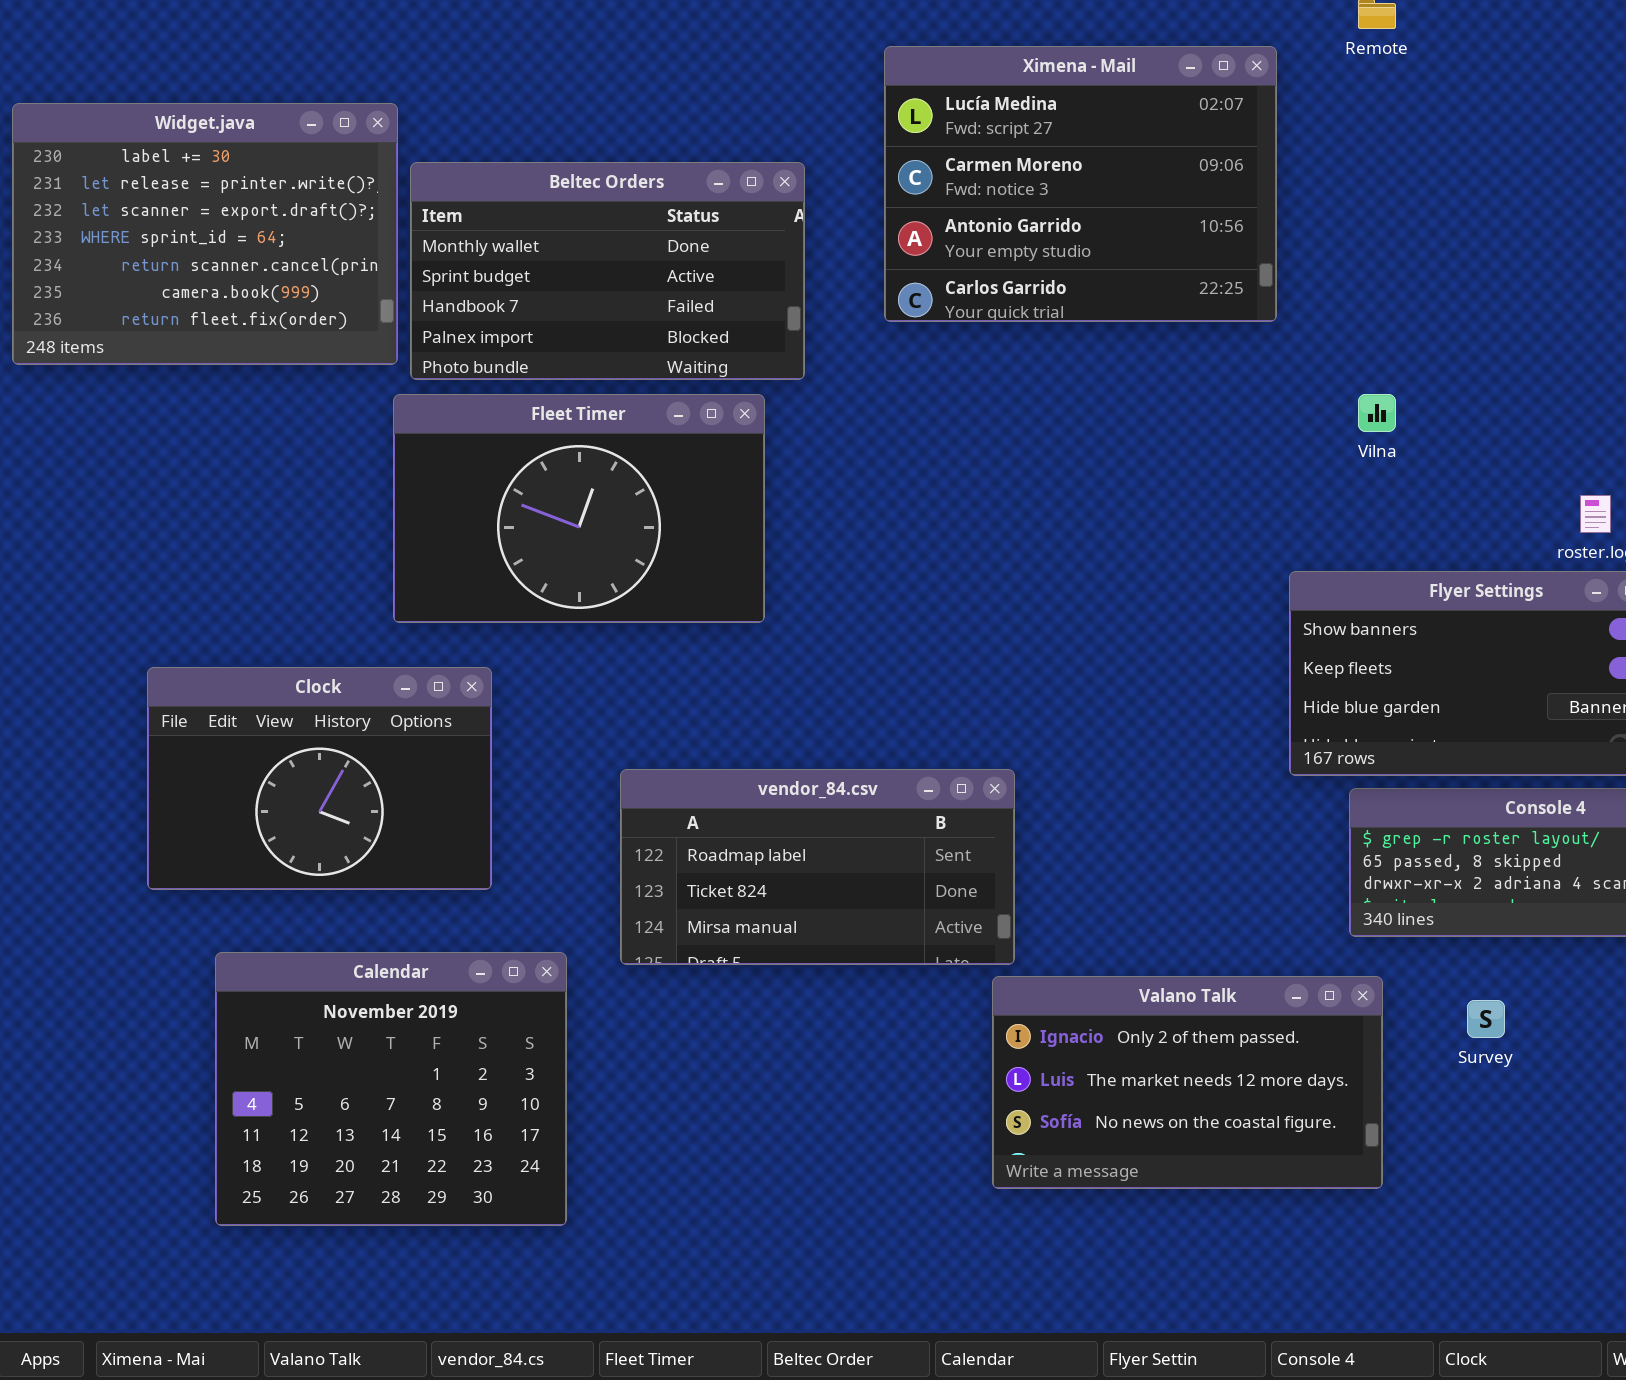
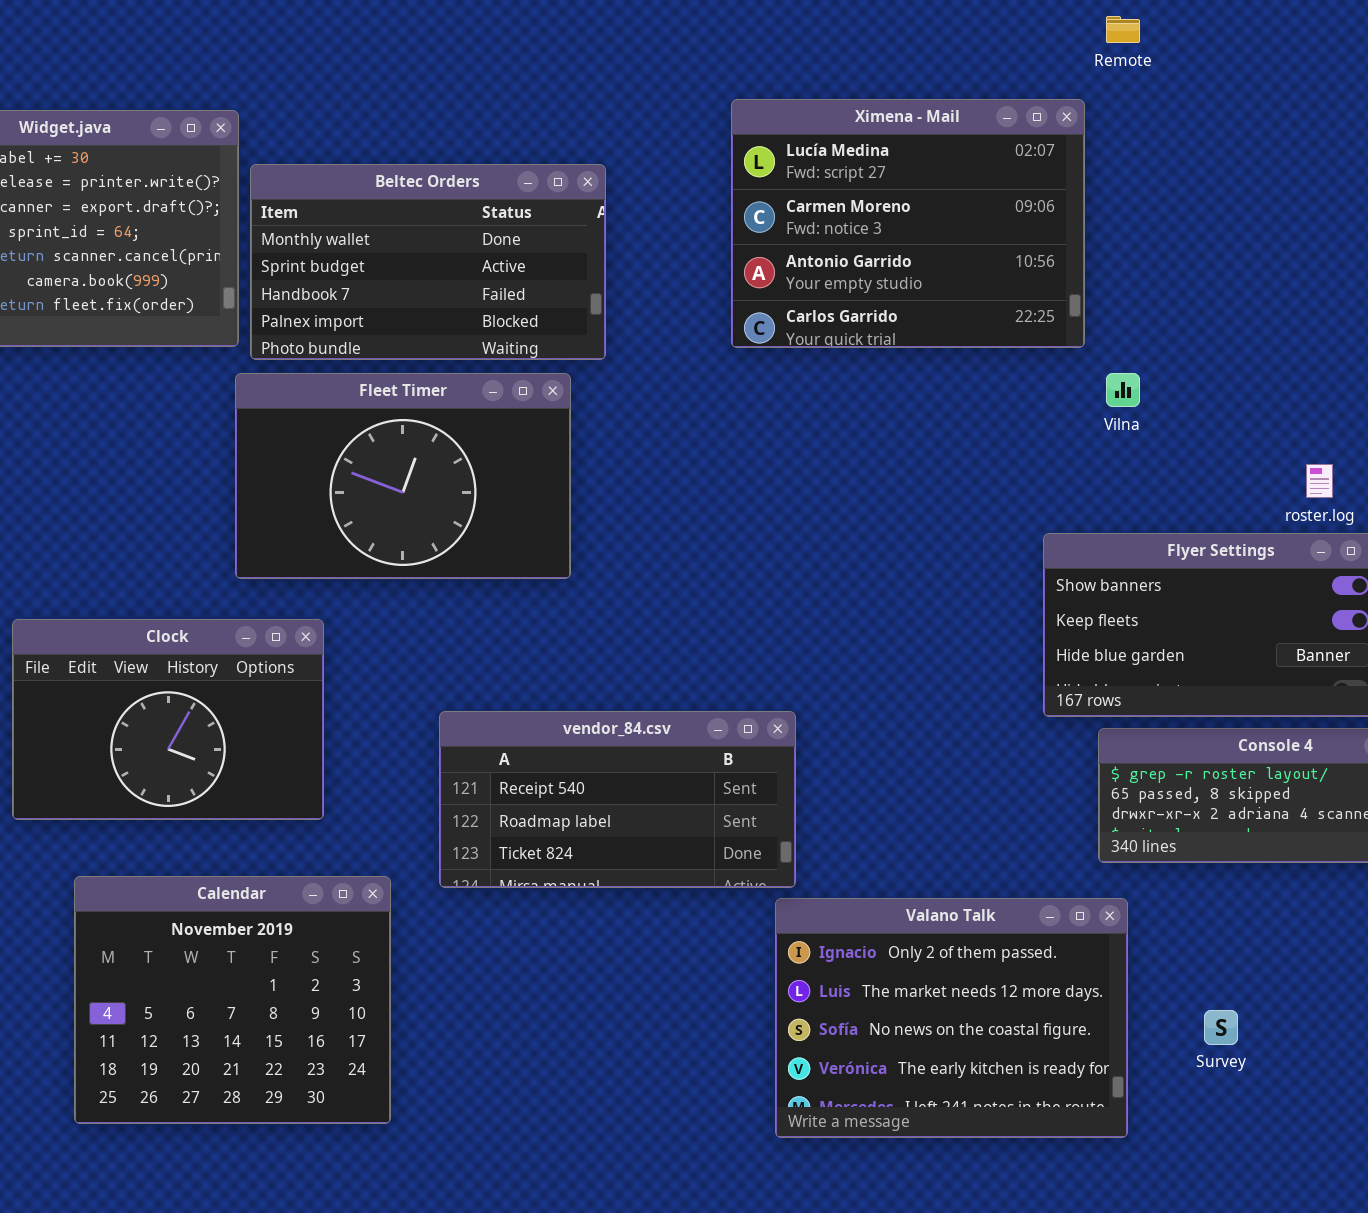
Ximena - Mail: [884,46,1277,322] -> [731,99,1085,348], moved
vendor_84.csv: [620,769,1015,965] -> [439,711,796,888], scrolled up 1 row
Valano Talk: [992,976,1383,1189] -> [775,898,1128,1138], resized
Survey: [1467,1000,1505,1038] -> [1204,1010,1238,1045], moved

